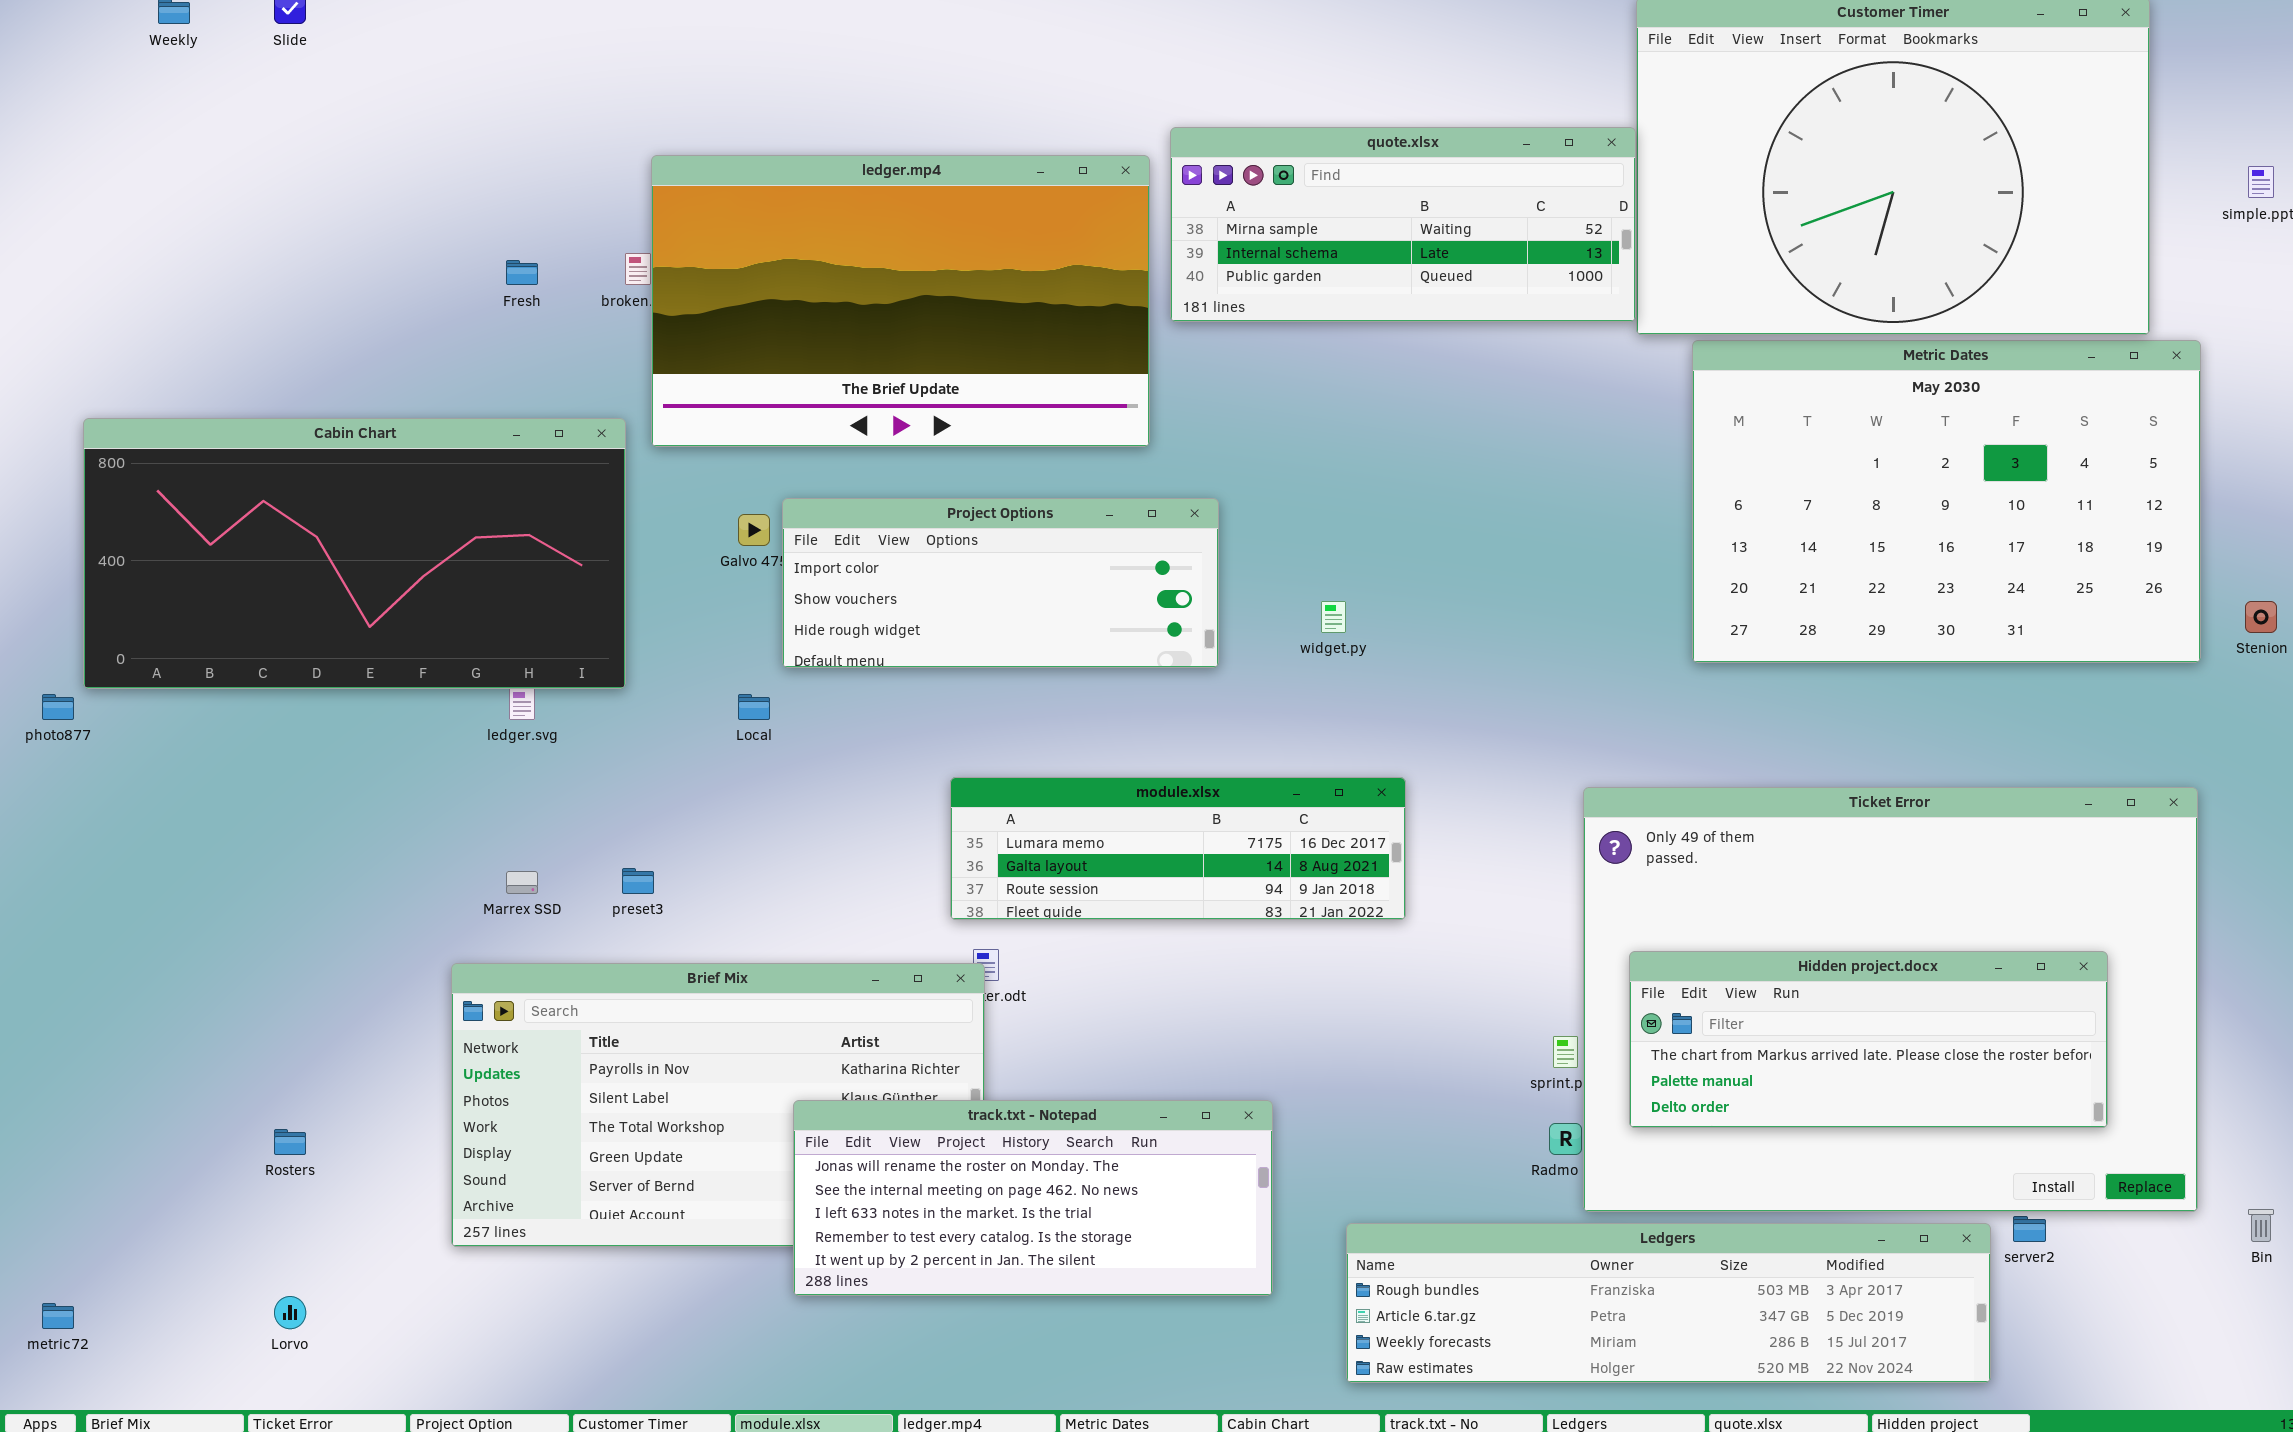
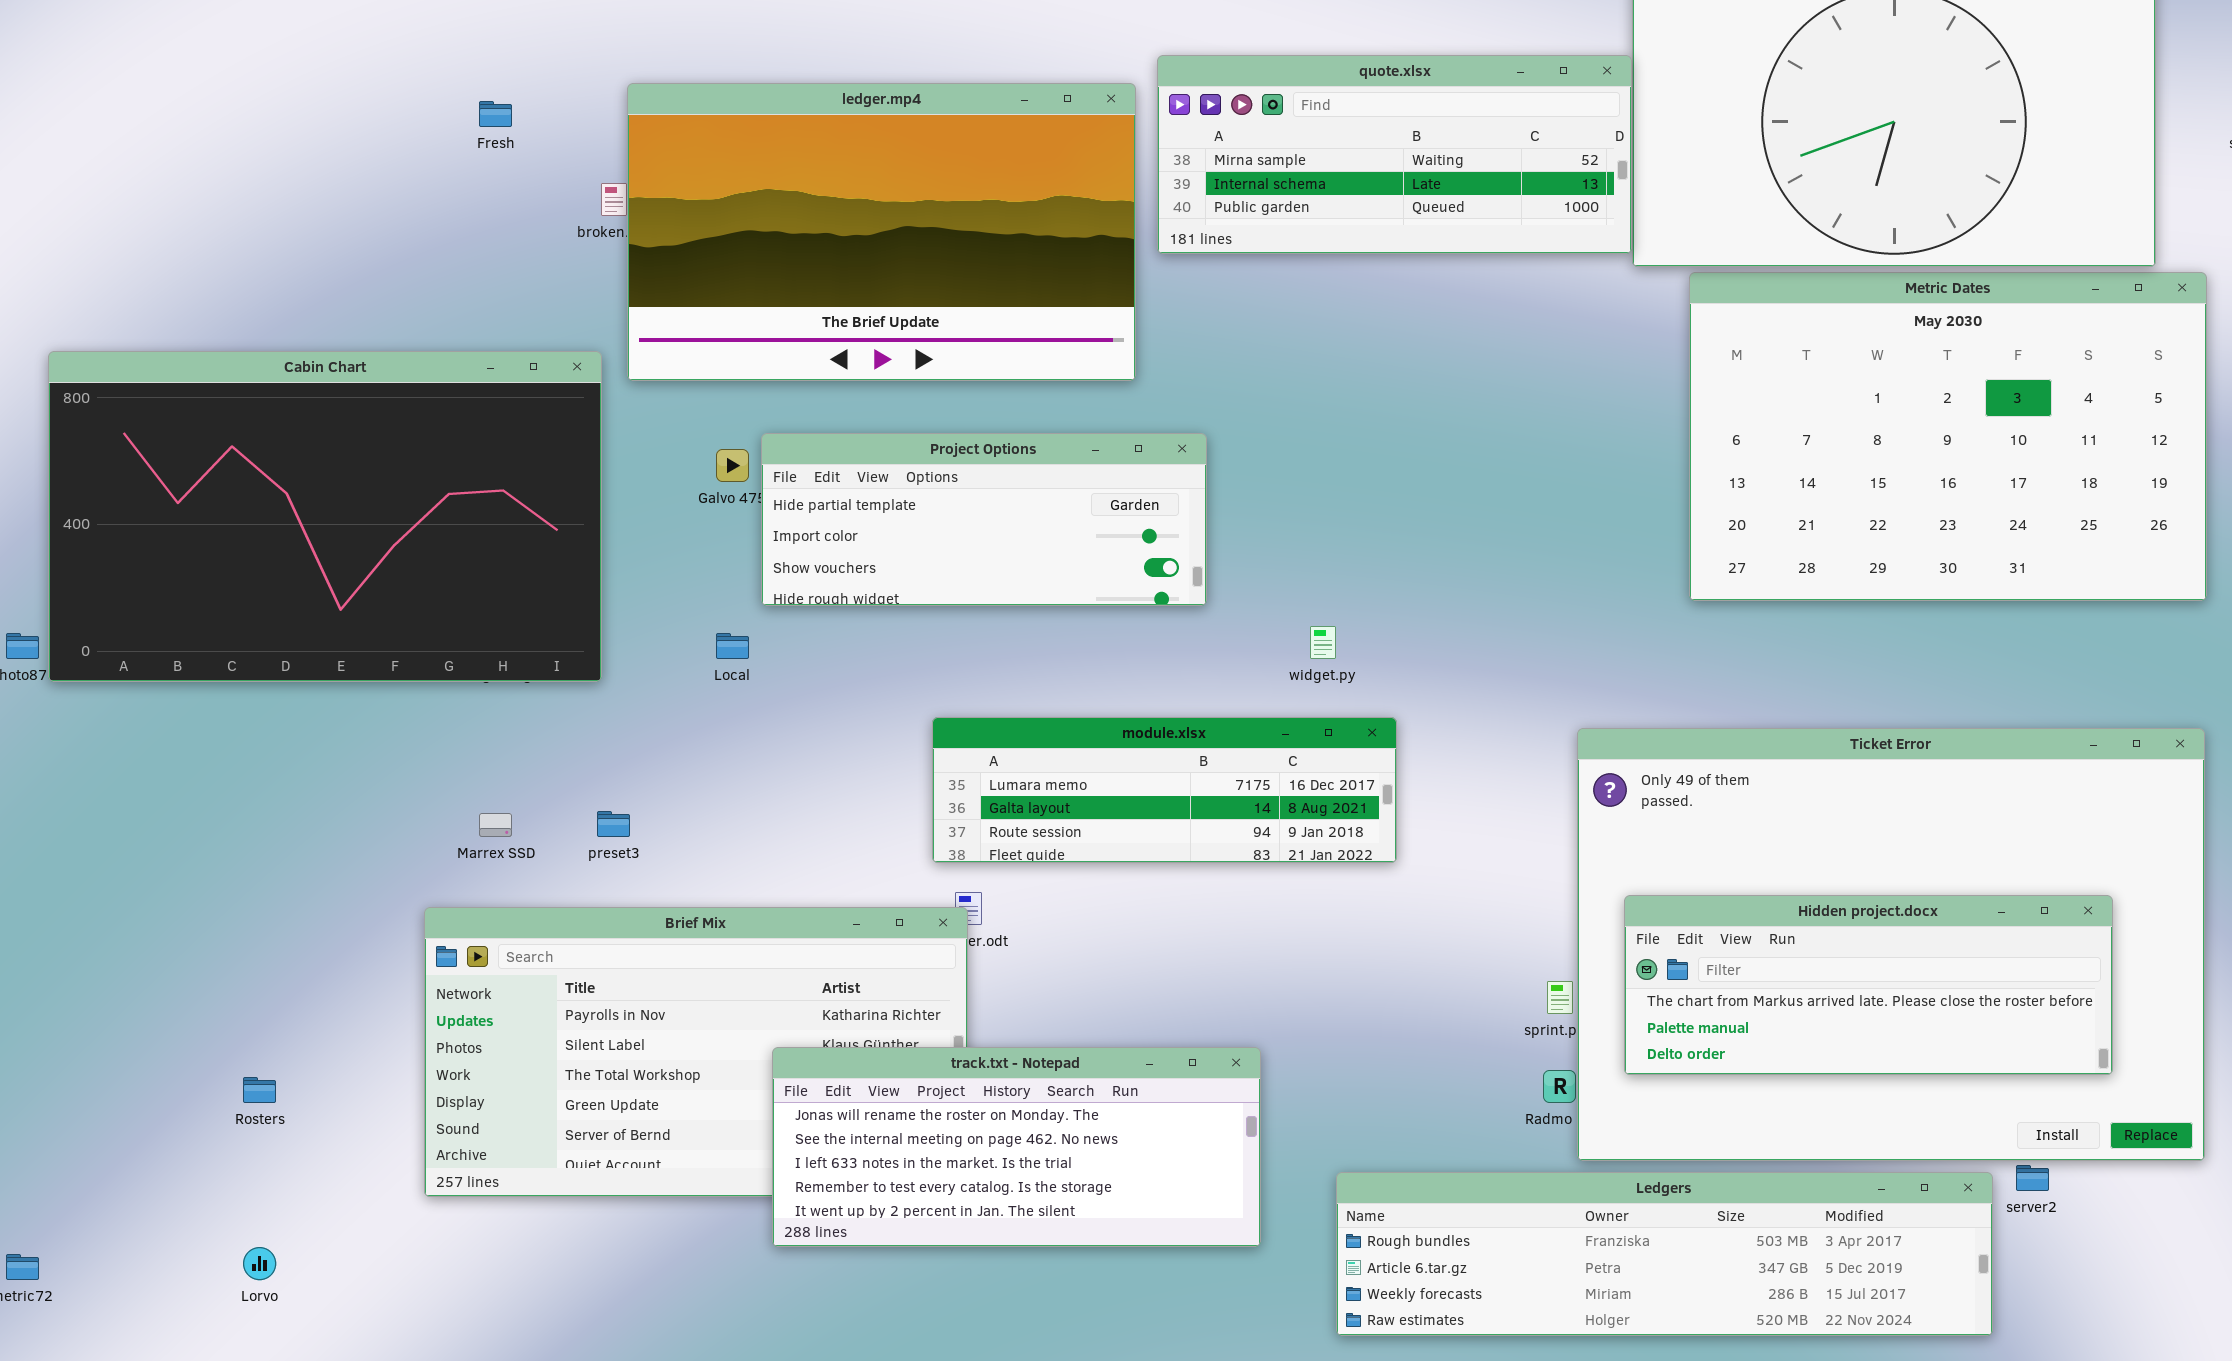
Fresh: [506,260,538,285] -> [479,101,512,127], moved
Cabin Chart: [83,418,626,689] -> [48,351,602,682], resized
Project Options: [782,498,1219,668] -> [761,433,1207,606], scrolled up 1 row
widget.py: [1321,601,1346,633] -> [1310,626,1336,659], moved

